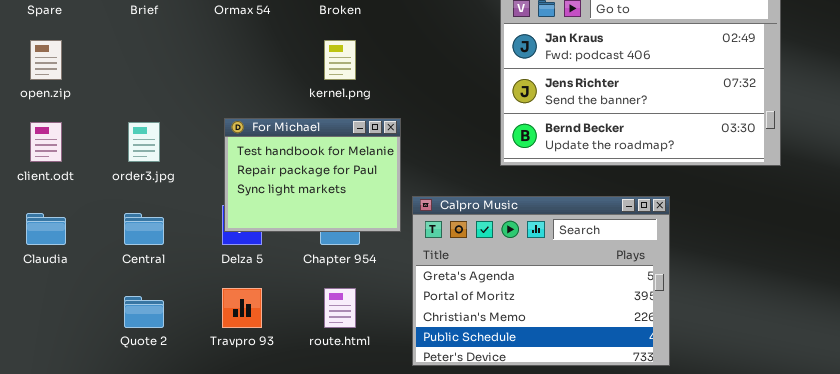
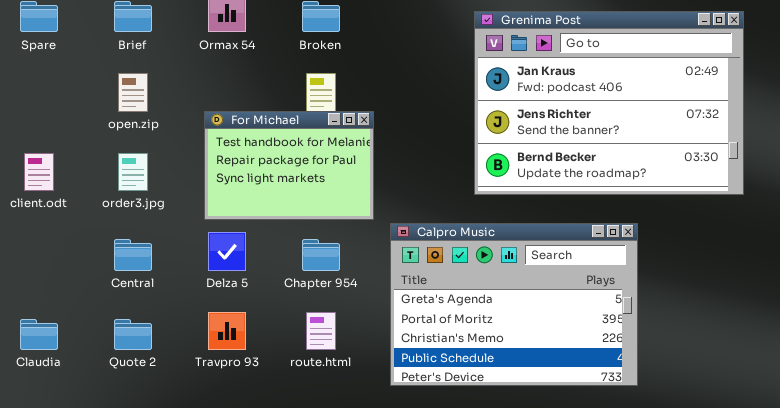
open.zip: [30,40,62,80] -> [118,73,148,112], moved
For Michael: [224,118,401,232] -> [204,111,374,220], moved
Claudia: [26,213,66,245] -> [20,319,58,350], moved

